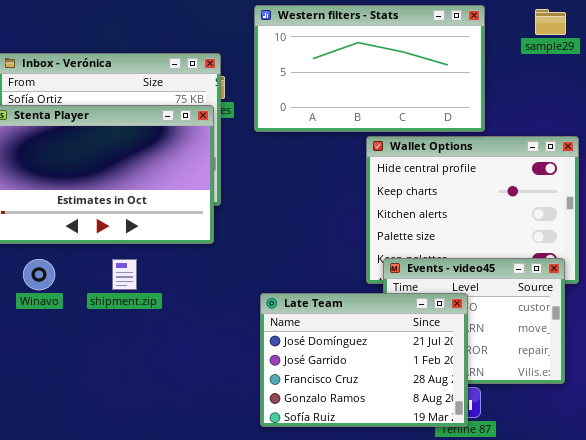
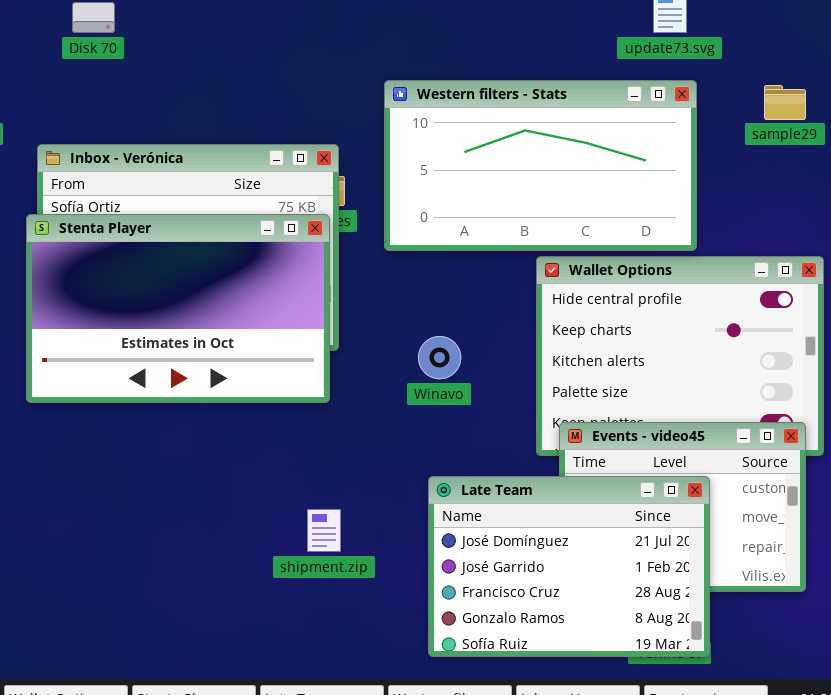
Winavo: [23,259,55,290] -> [418,336,461,379], moved
shipment.zip: [112,259,137,290] -> [307,509,341,552], moved
Late Team: [260,293,468,427] -> [428,476,710,657], moved

